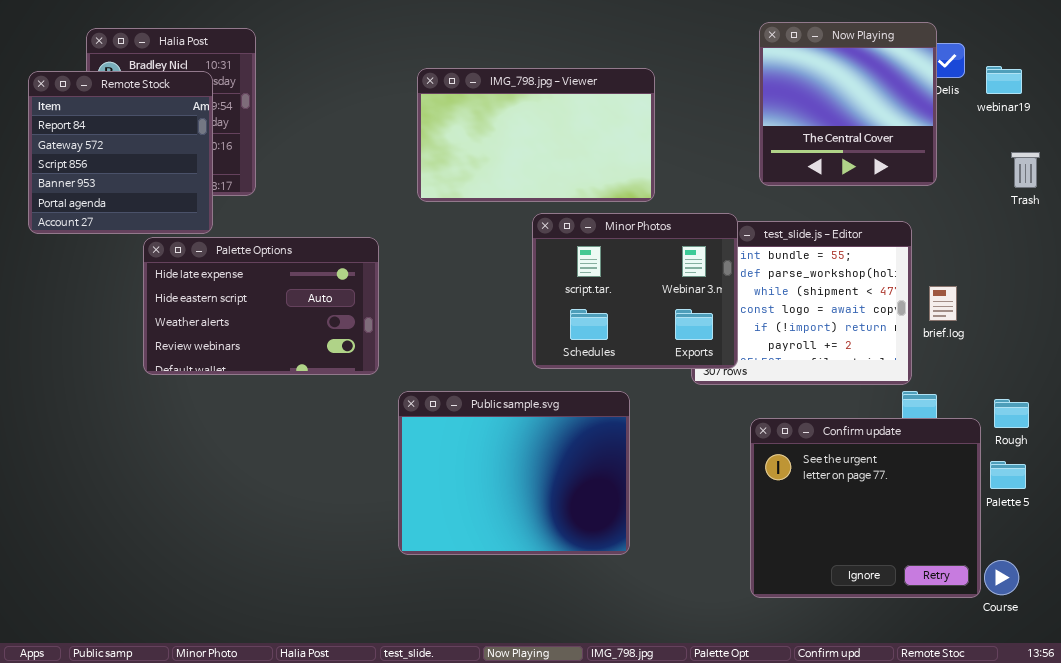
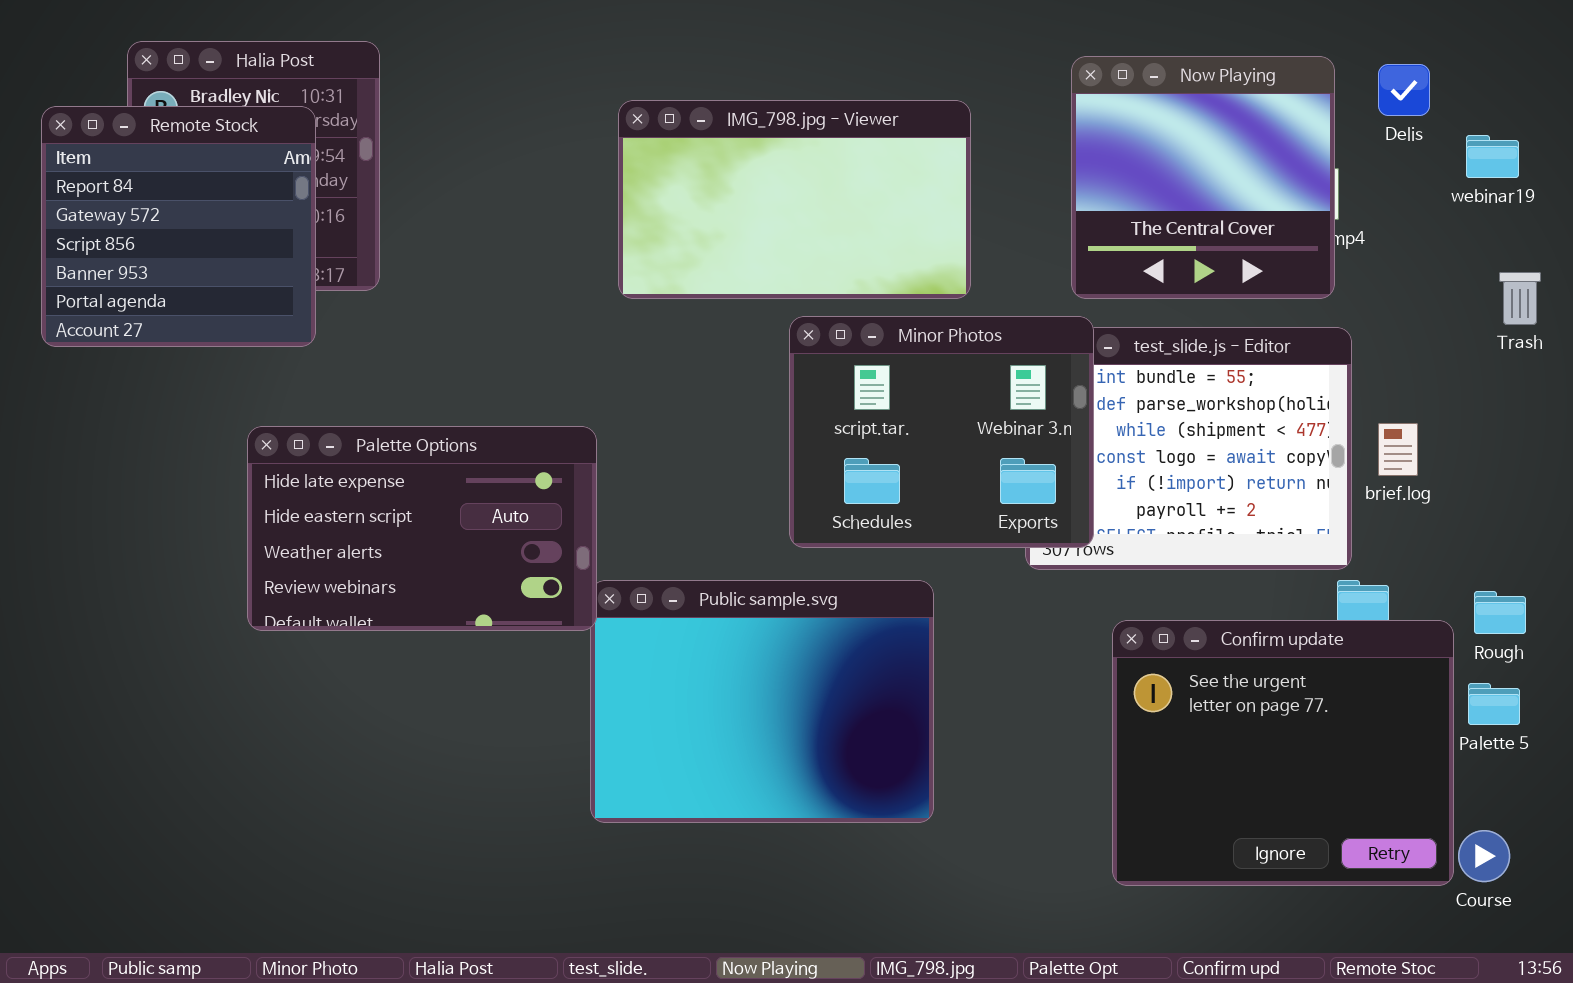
Now Playing: [759,22,937,186] -> [1071,56,1335,299], moved
webinar19: [986,66,1022,94] -> [1466,135,1519,178], moved
Trash: [1011,152,1040,188] -> [1499,272,1541,325], moved
Palette Options: [143,237,379,375] -> [247,426,597,631], moved

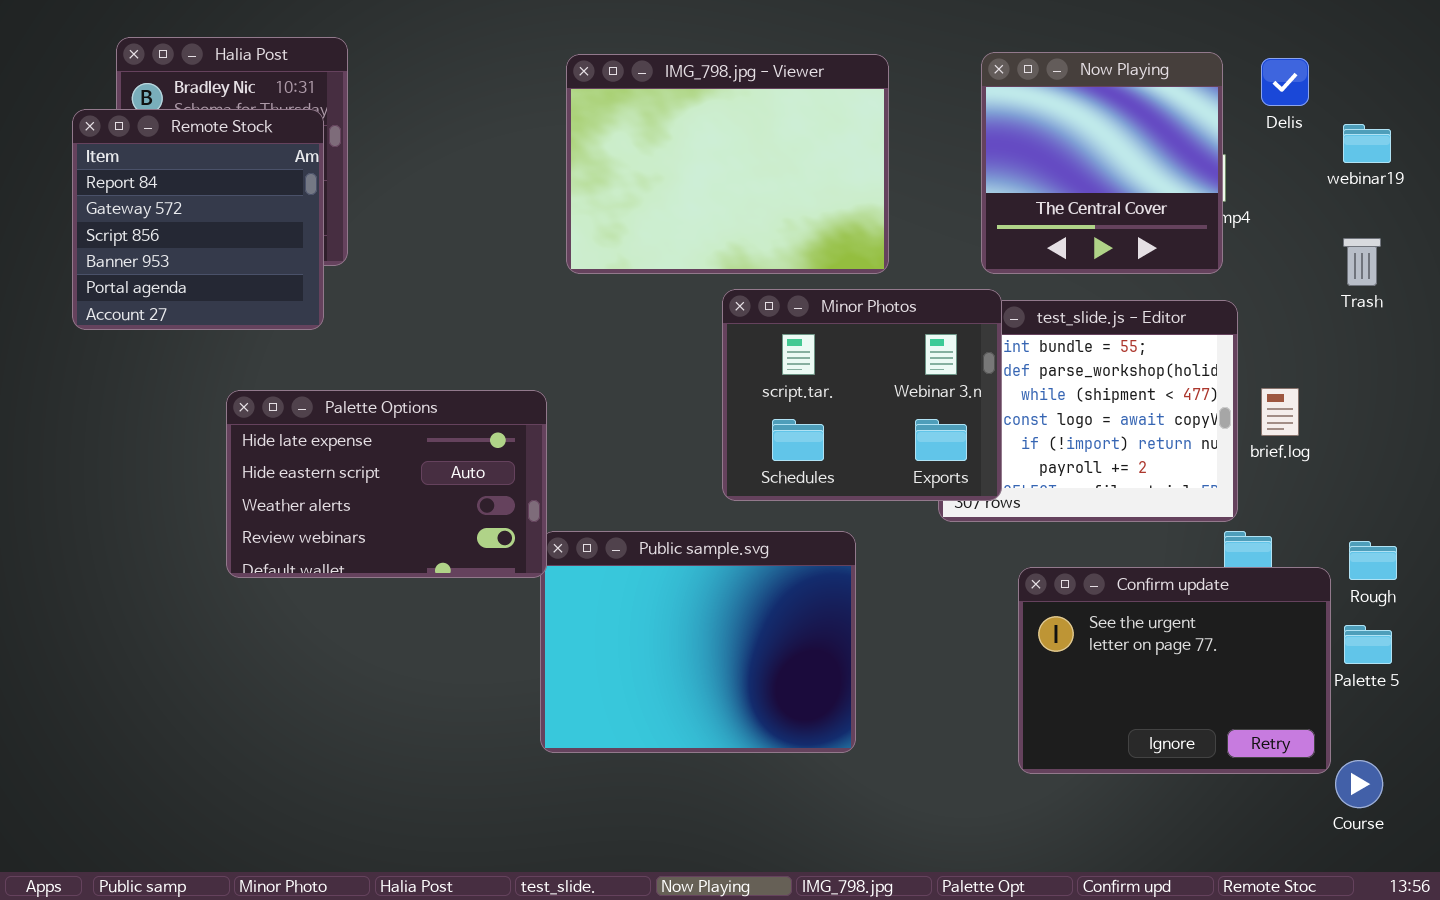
IMG_798.jpg - Viewer: [618,100,971,299] -> [566,54,889,274], resized
Remote Stock: [41,106,316,347] -> [72,109,324,330], moved
Trash: [1499,272,1541,325] -> [1343,238,1381,286], moved
Confirm update: [1112,620,1454,886] -> [1018,567,1331,774], resized

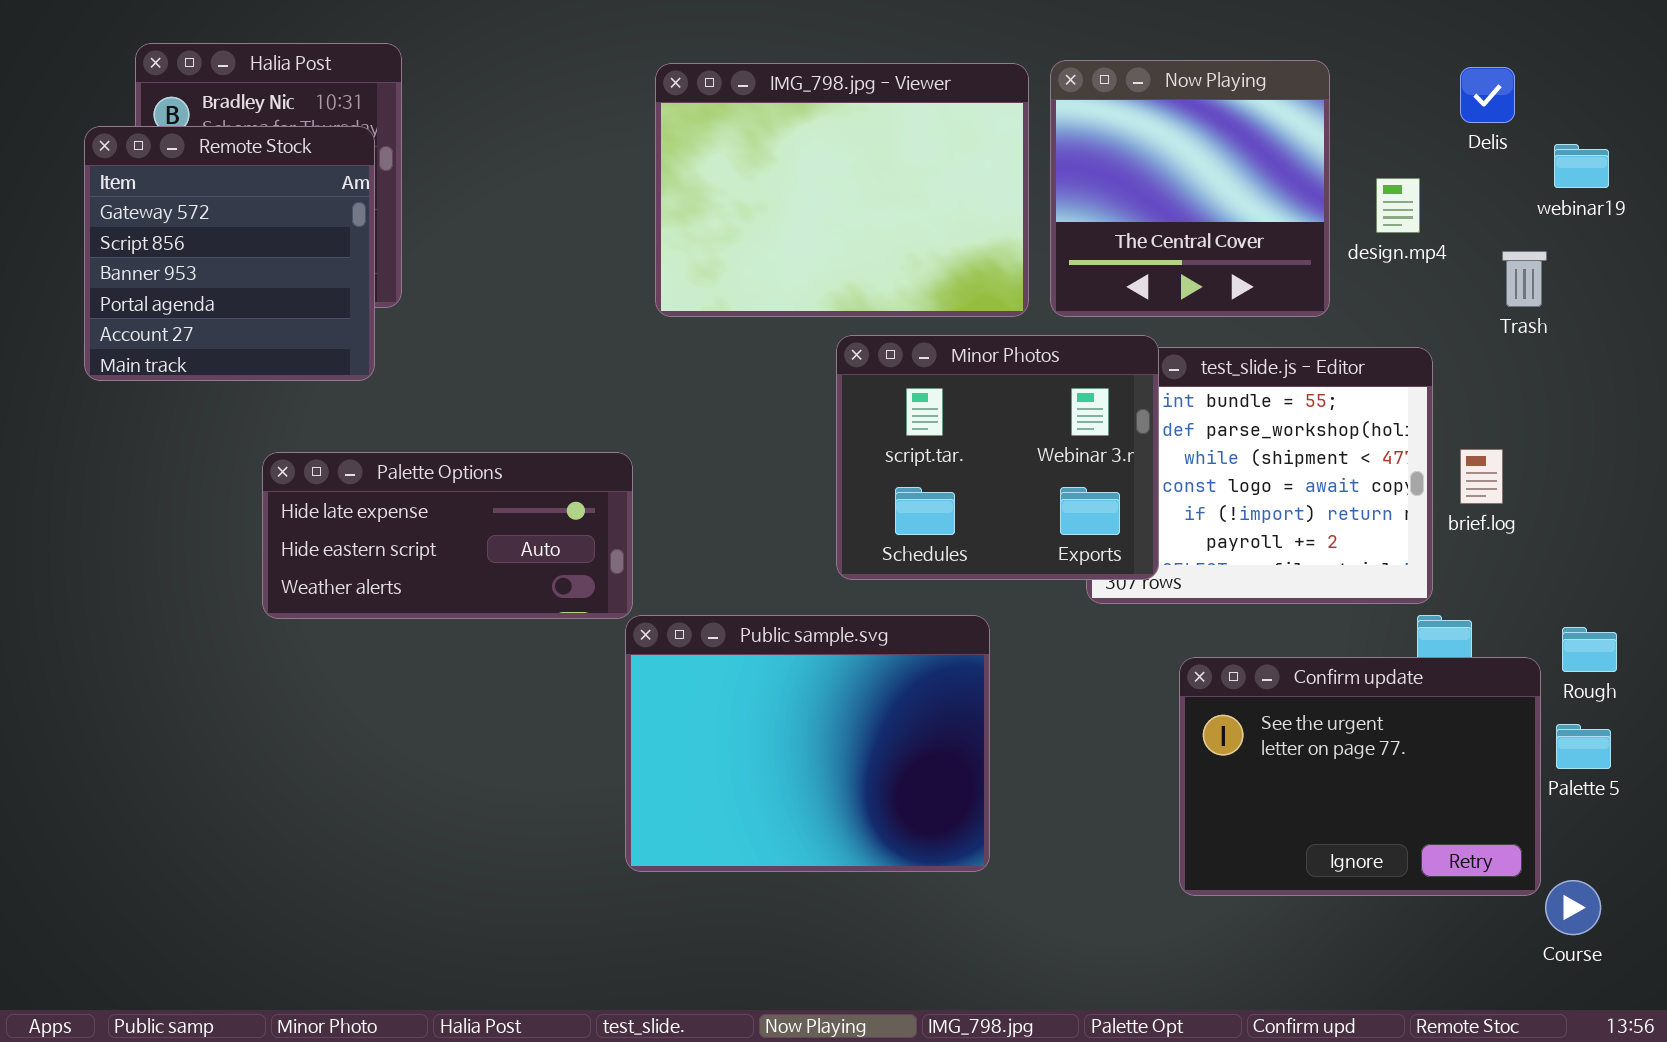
Now Playing: [981,52,1223,274] -> [1050,60,1330,317], moved
Remote Stock: [72,109,324,330] -> [84,126,375,381], scrolled down 1 row
Trash: [1343,238,1381,286] -> [1502,251,1547,307], moved
Palette Options: [226,390,547,578] -> [262,452,633,619], resized

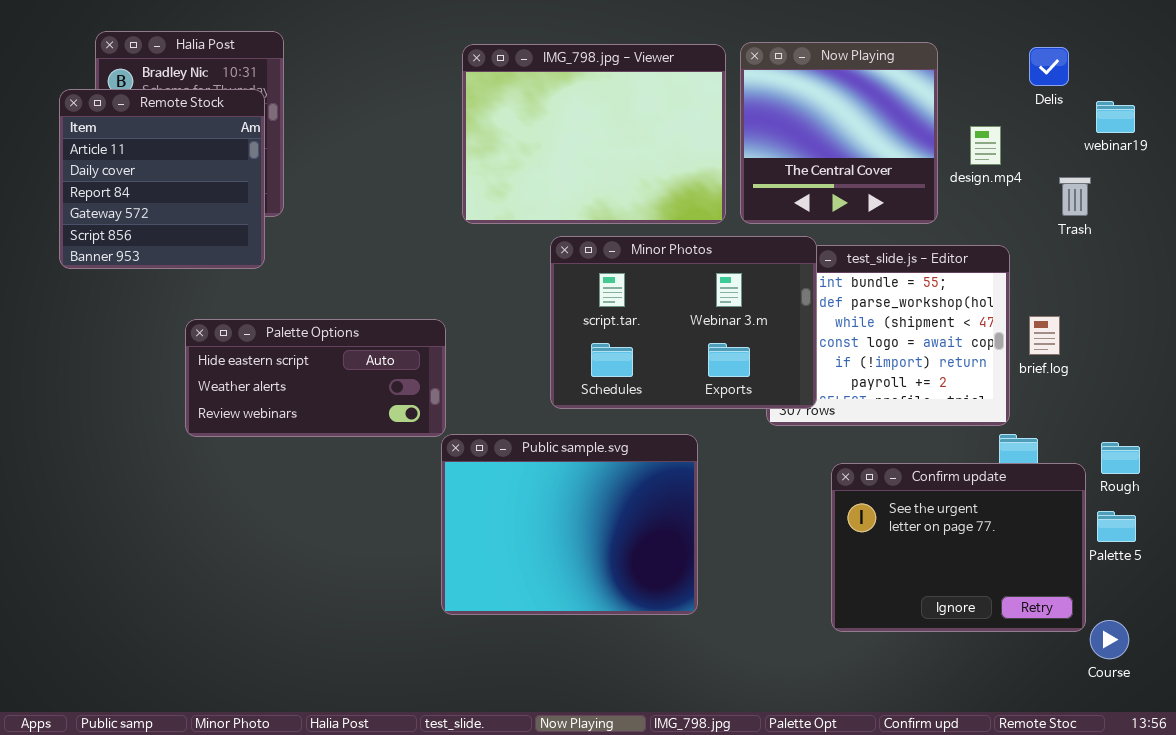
Remote Stock: [84,126,375,381] -> [59,89,265,269], scrolled up 3 rows
Minor Photos: [836,335,1159,580] -> [550,236,817,409], resized
Palette Options: [262,452,633,619] -> [185,319,446,437], scrolled down 1 row

